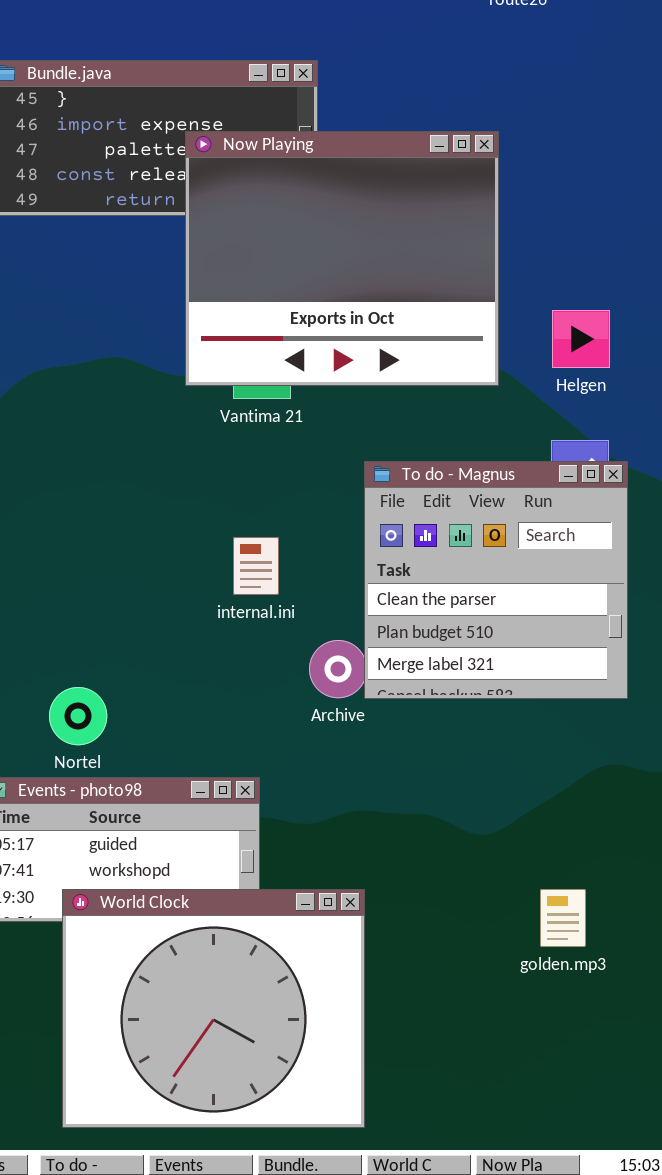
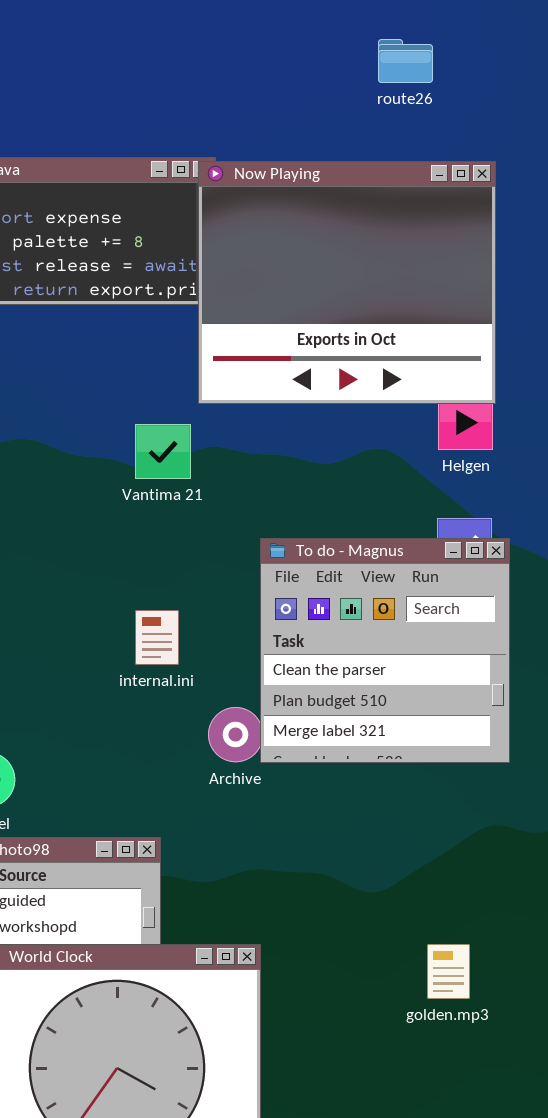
Now Playing: [185,131,499,386] -> [198,161,496,404], moved

